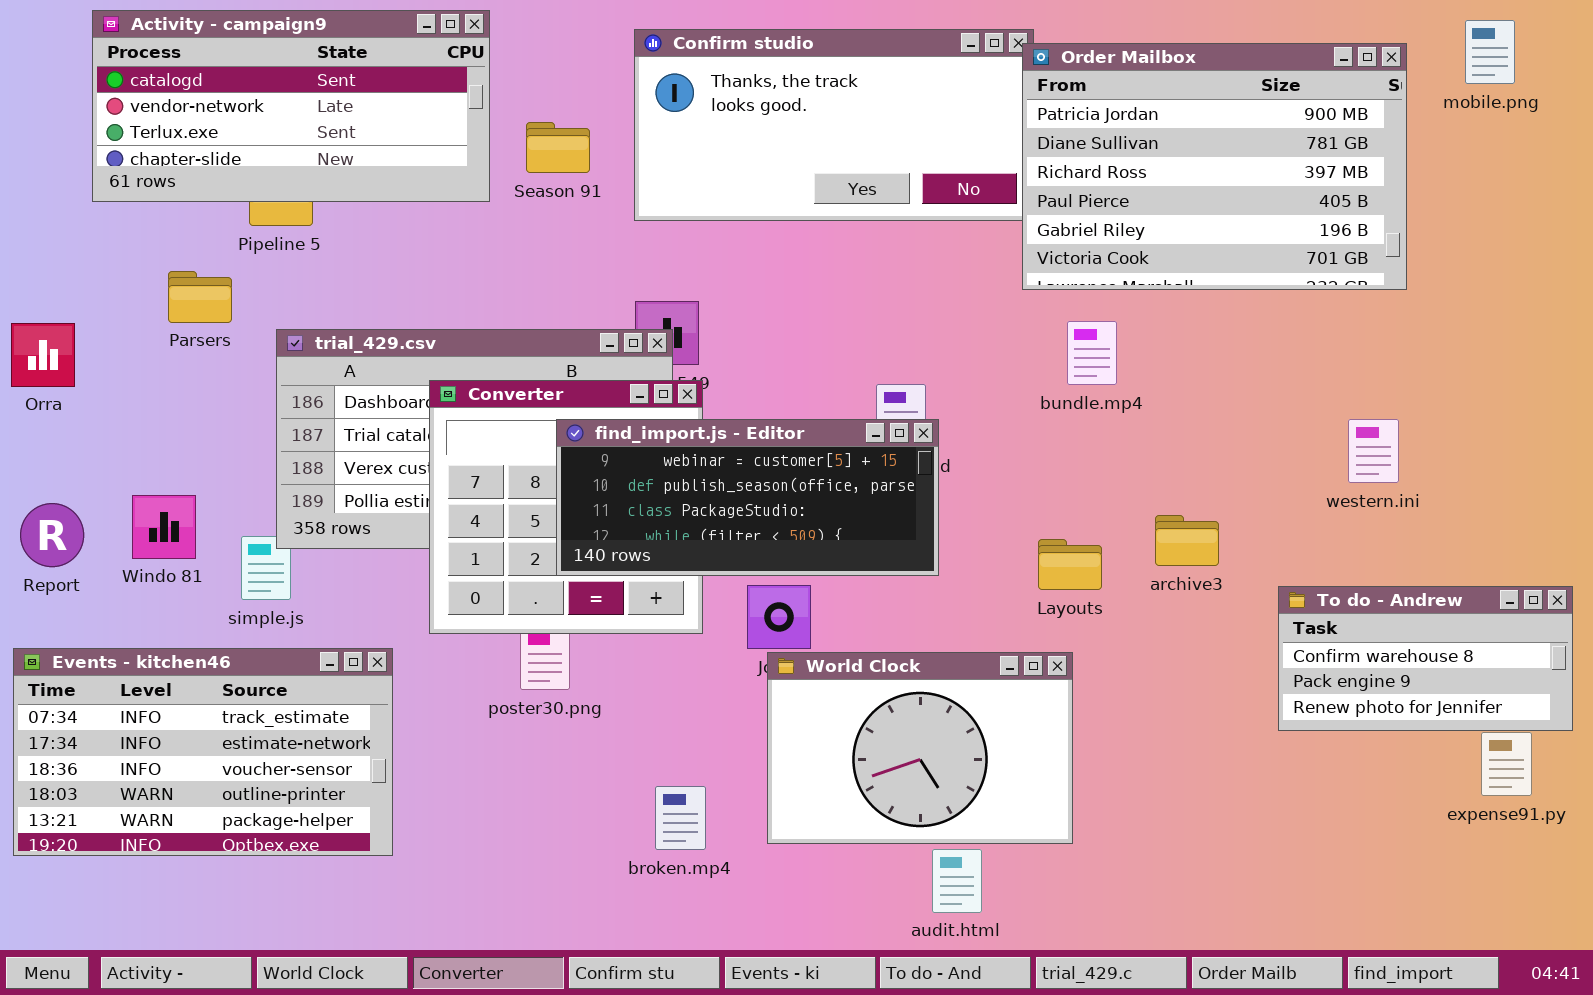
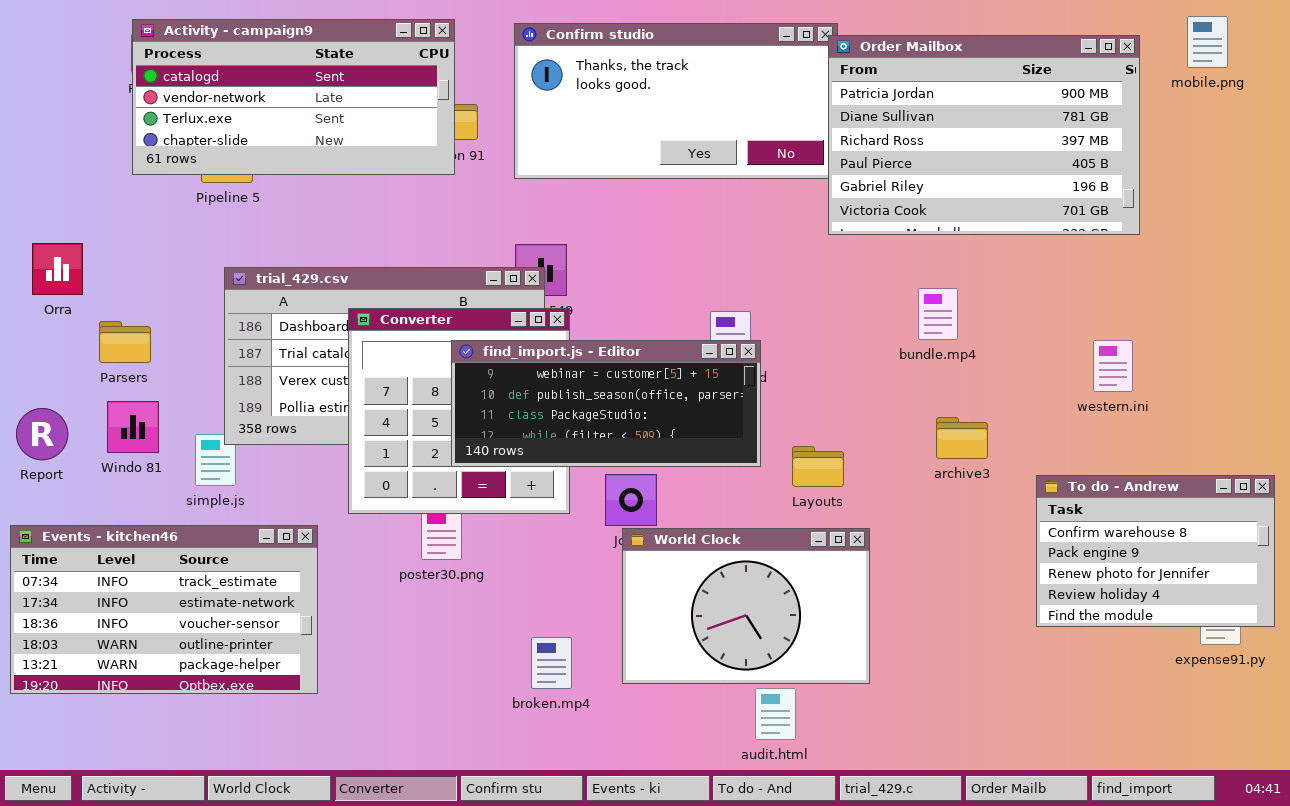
Activity - campaign9: [92,10,490,202] -> [132,19,455,175], moved
Parsers: [168,271,232,323] -> [99,321,151,363], moved
bundle.mp4: [1067,321,1117,385] -> [918,288,958,340], moved
Orra: [11,323,75,387] -> [32,243,83,295], moved
Layouts: [1038,539,1102,590] -> [792,446,844,487], moved
To do - Andrew: [1278,586,1573,731] -> [1036,475,1275,627], resized

